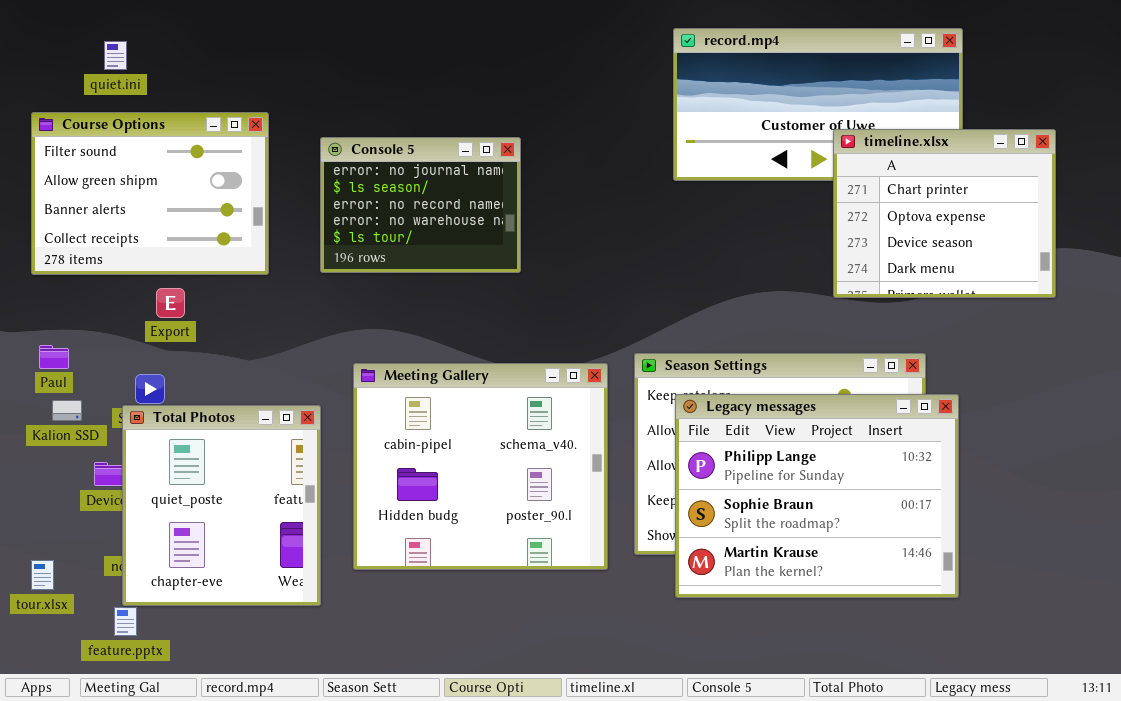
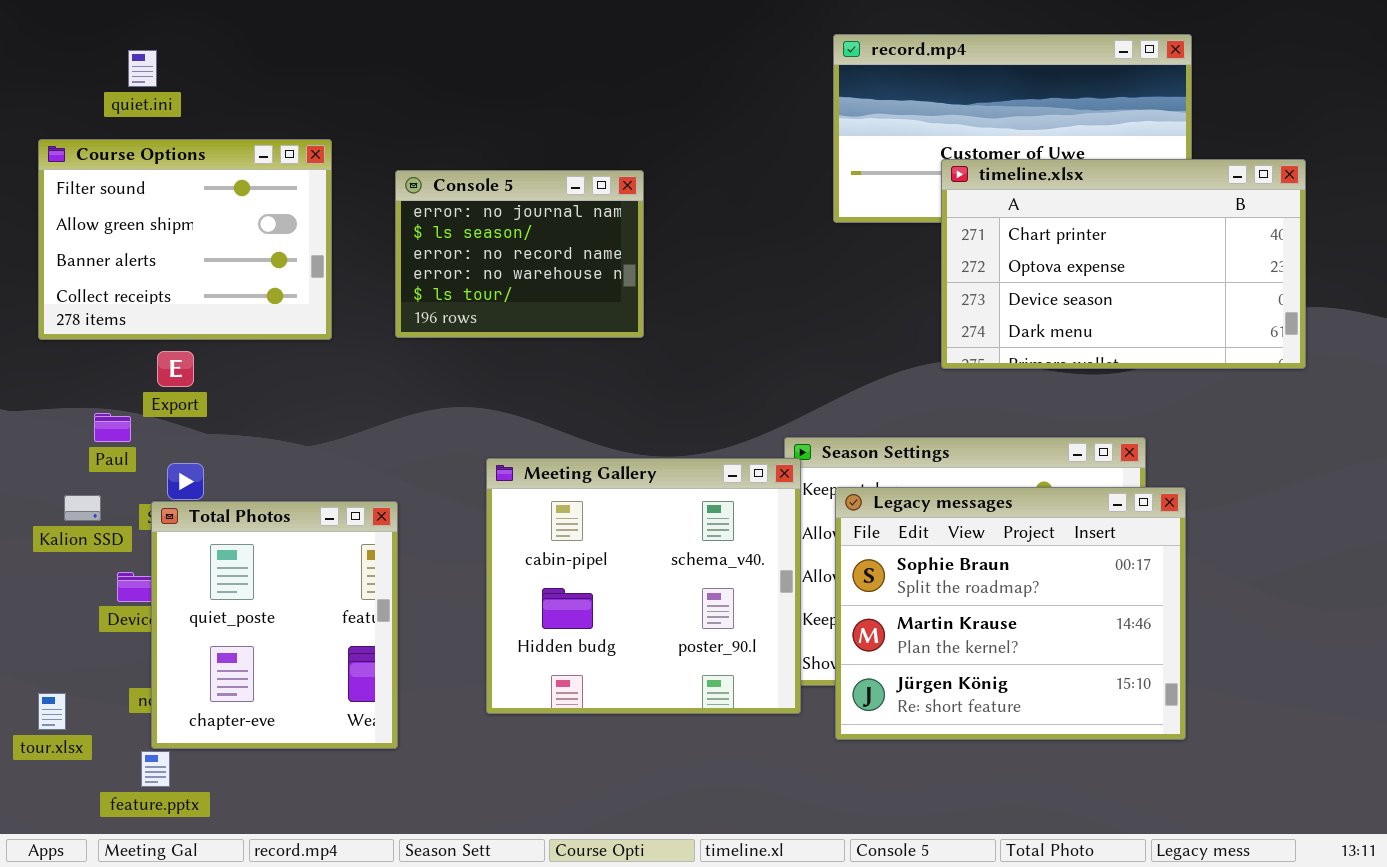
timeline.xlsx: [833,129,1056,298] -> [941,159,1306,369], resized
Export: [156,288,185,318] -> [157,351,194,387], moved
Paul: [39,345,69,369] -> [94,413,131,442], moved
Meeting Gallery: [353,363,608,570] -> [486,458,801,714], moved
Legacy messages: [675,394,959,598] -> [835,487,1186,740], scrolled down 1 row

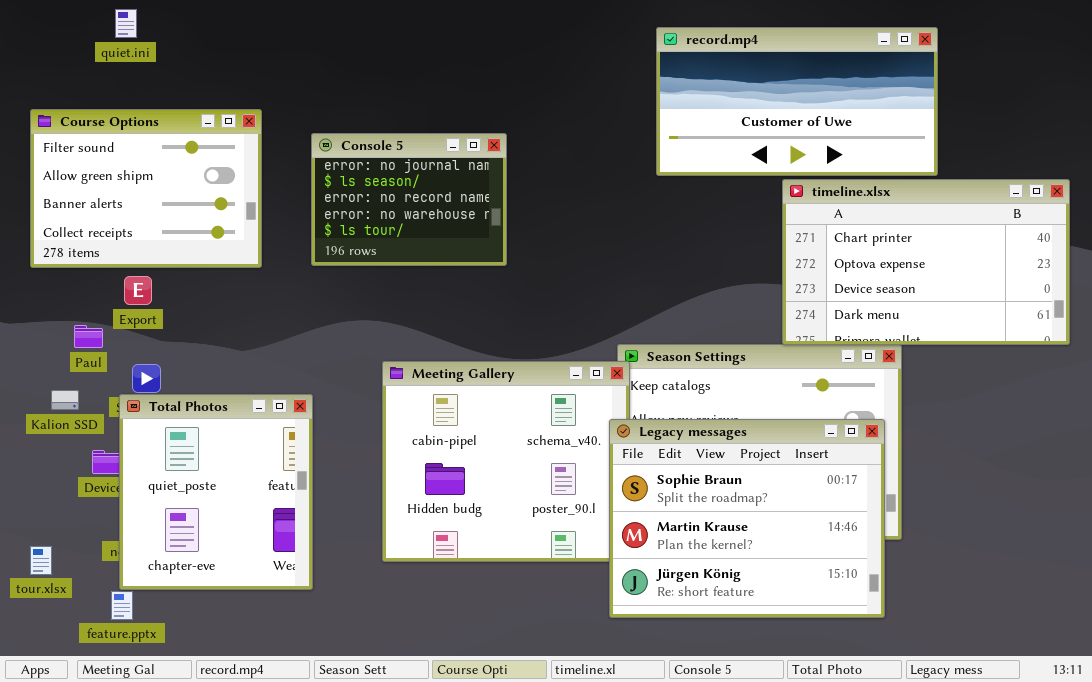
quiet.ini: [128,50,157,87] -> [115,9,137,38], moved
timeline.xlsx: [941,159,1306,369] -> [782,179,1070,345], moved
Legacy messages: [835,487,1186,740] -> [609,419,885,618], moved

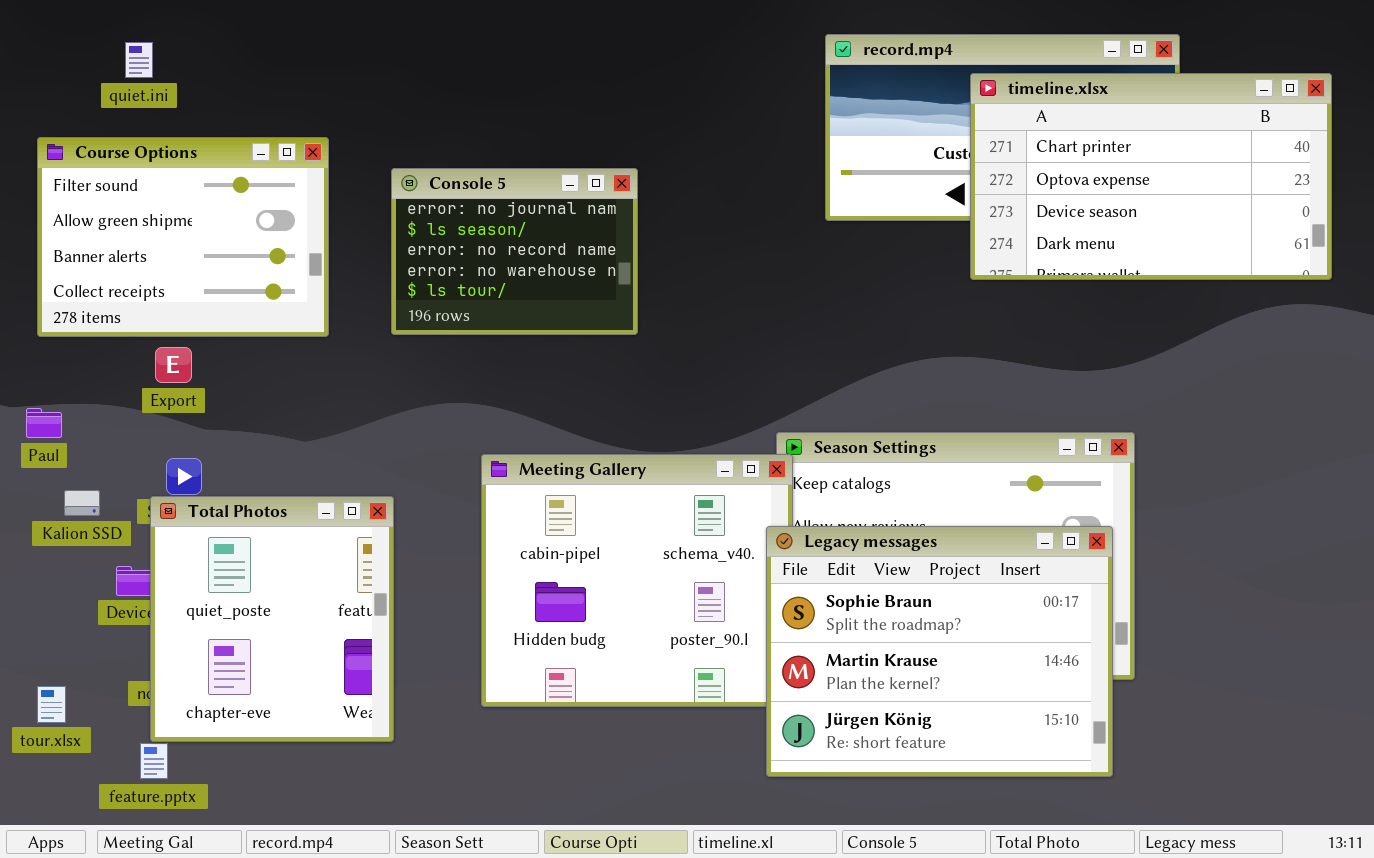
quiet.ini: [115,9,137,38] -> [125,42,153,78], moved
timeline.xlsx: [782,179,1070,345] -> [970,73,1332,280], moved
Paul: [74,325,103,348] -> [26,408,62,438], moved

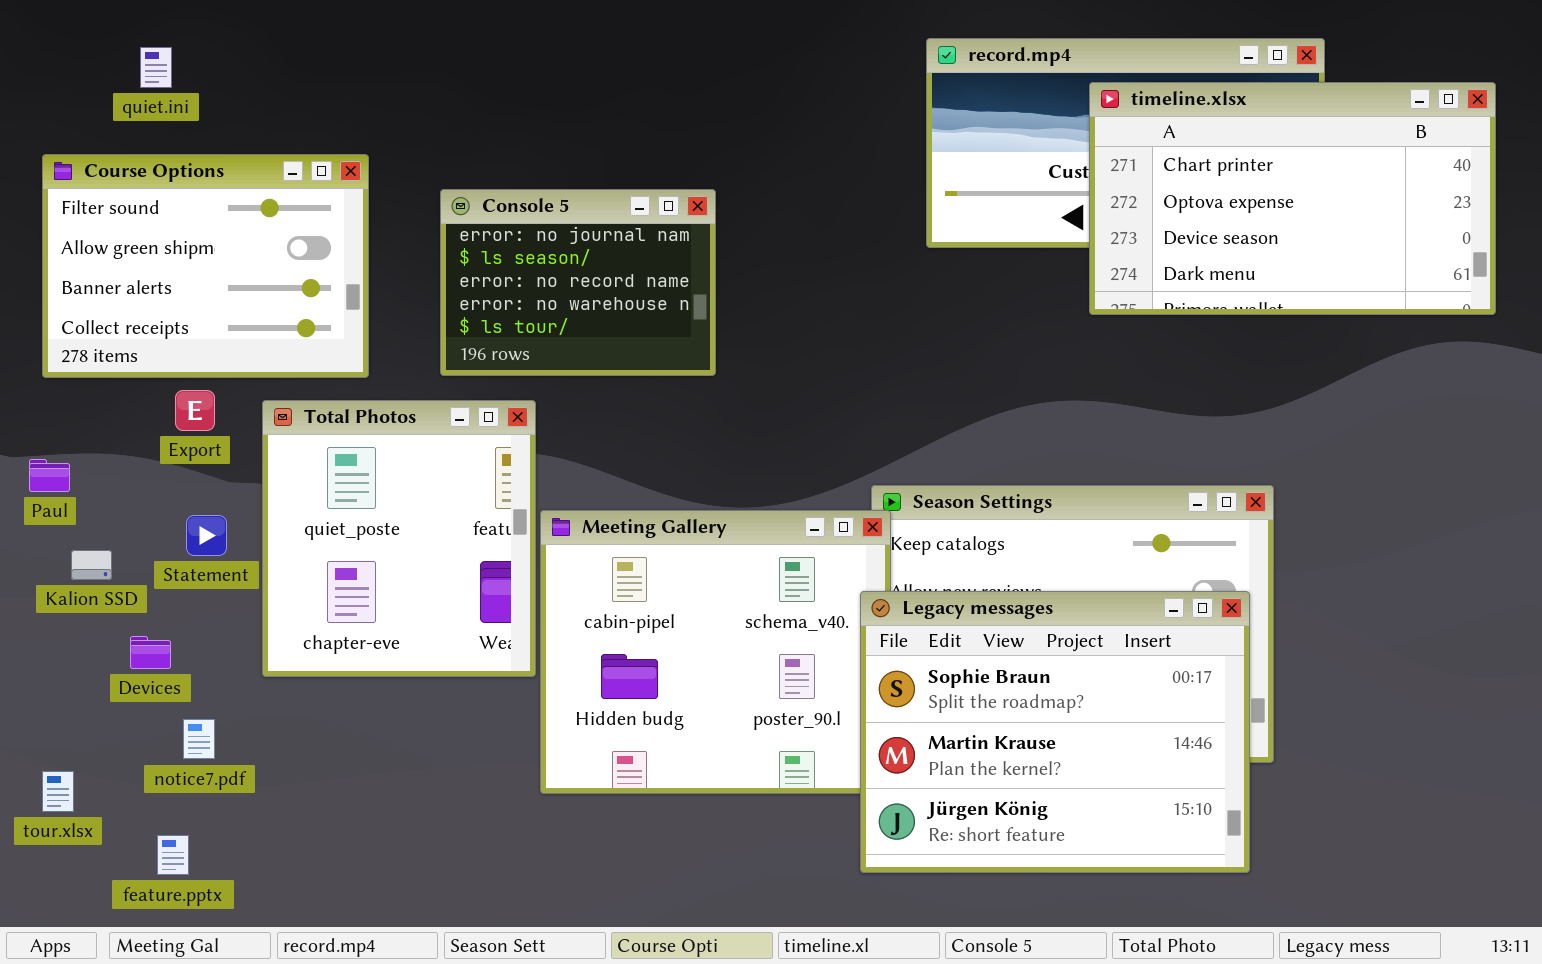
Total Photos: [150,496,394,742] -> [262,400,536,677], moved

